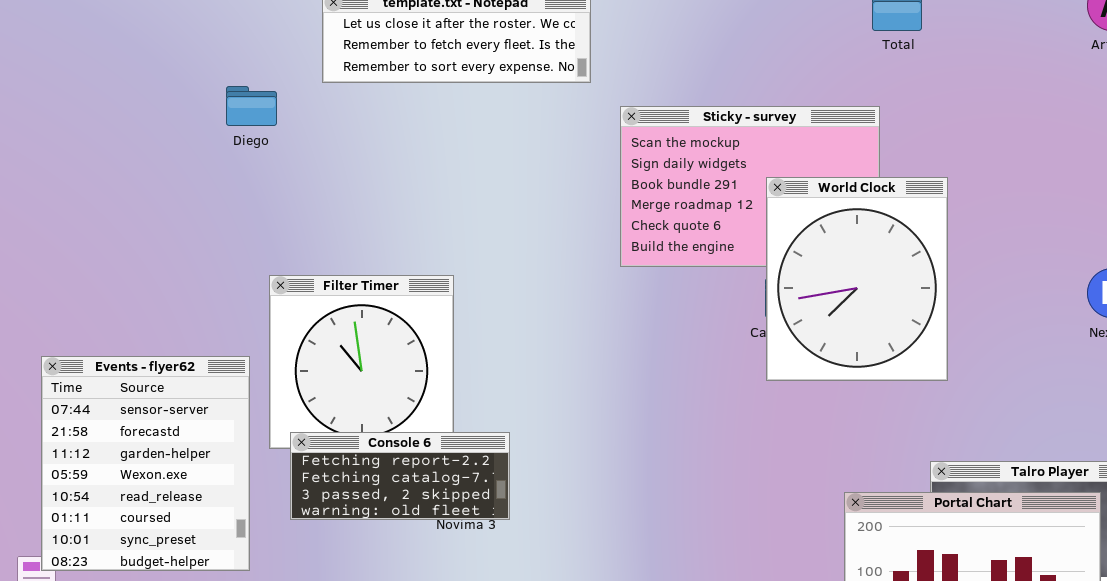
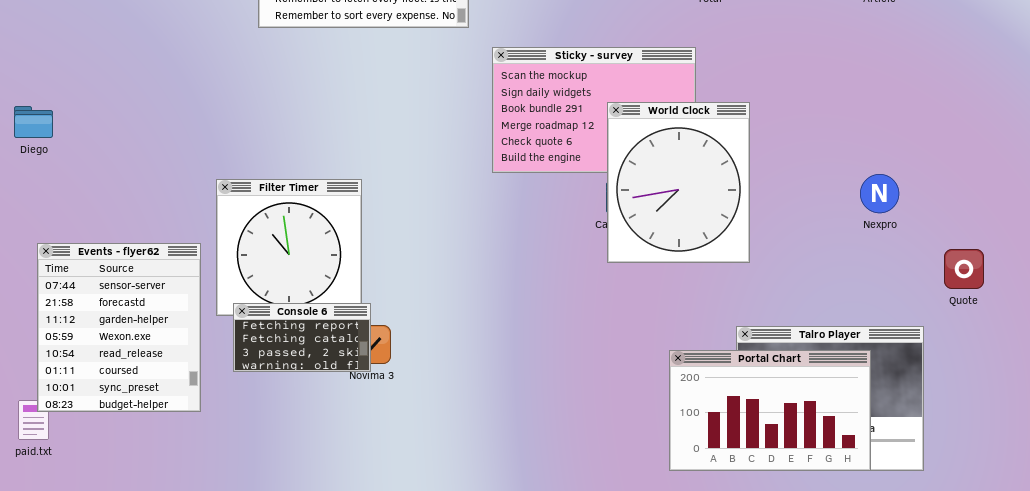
Diego: [226,86,277,126] -> [14,106,53,138], moved
Console 6: [290,432,510,520] -> [233,303,371,372], resized

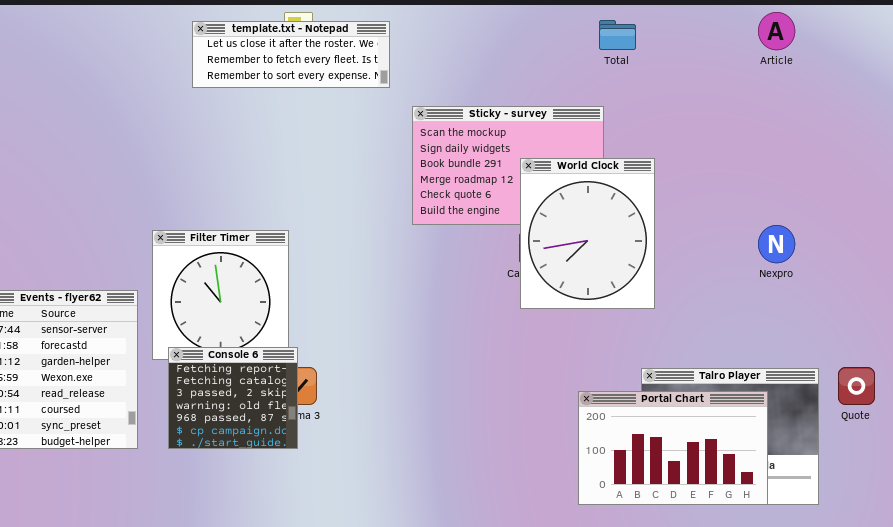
Quote: [944,249,984,289] -> [838,367,875,405], moved
Console 6: [233,303,371,372] -> [168,347,298,449], resized

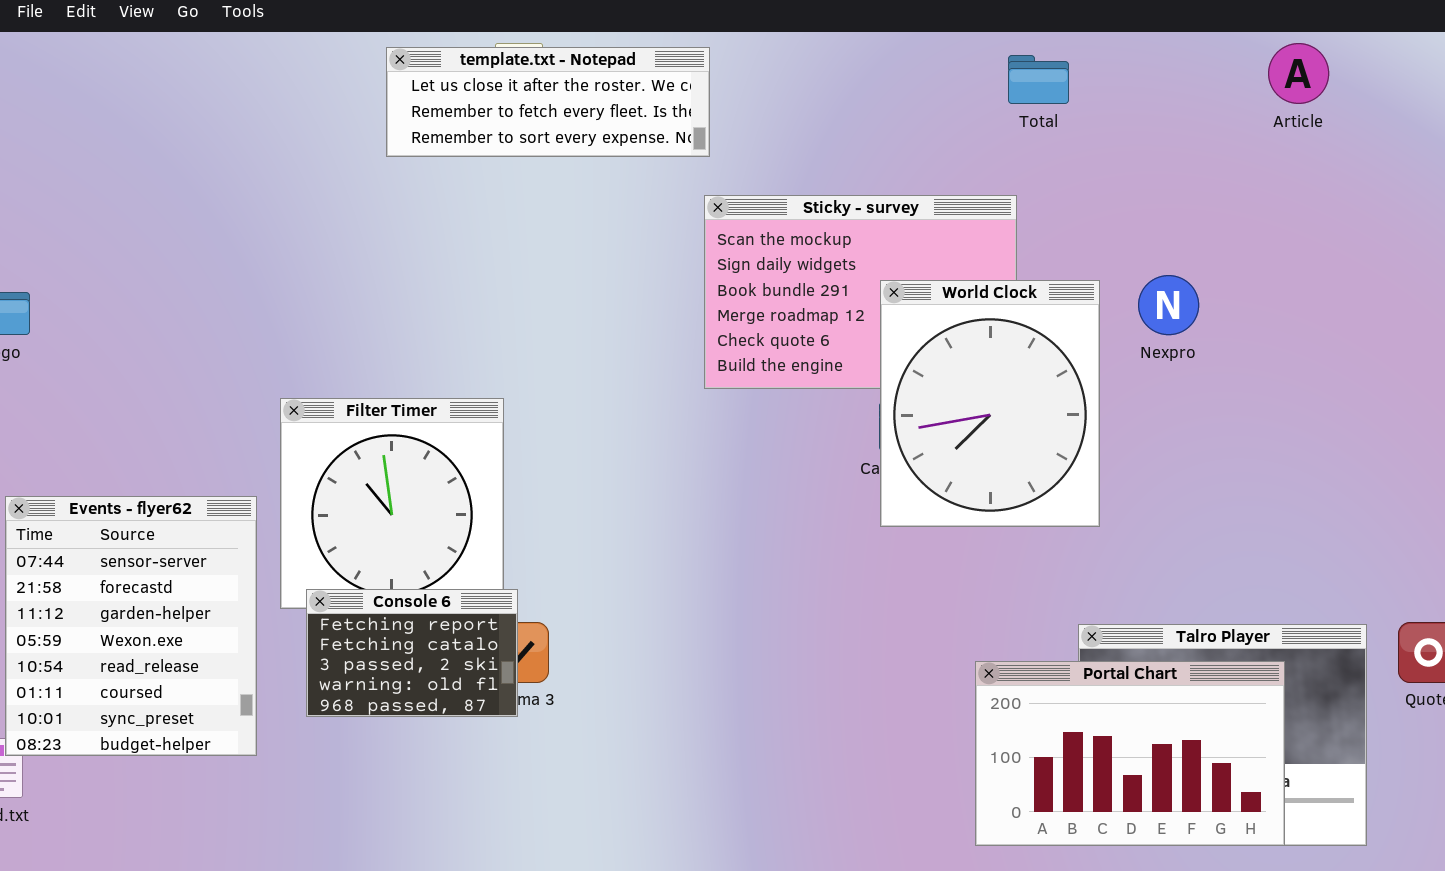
template.txt - Notepad: [192,21,390,88] -> [386,47,710,157], moved
Nexpro: [758,225,795,263] -> [1138,275,1199,335], moved
Console 6: [168,347,298,449] -> [306,589,518,717], resized

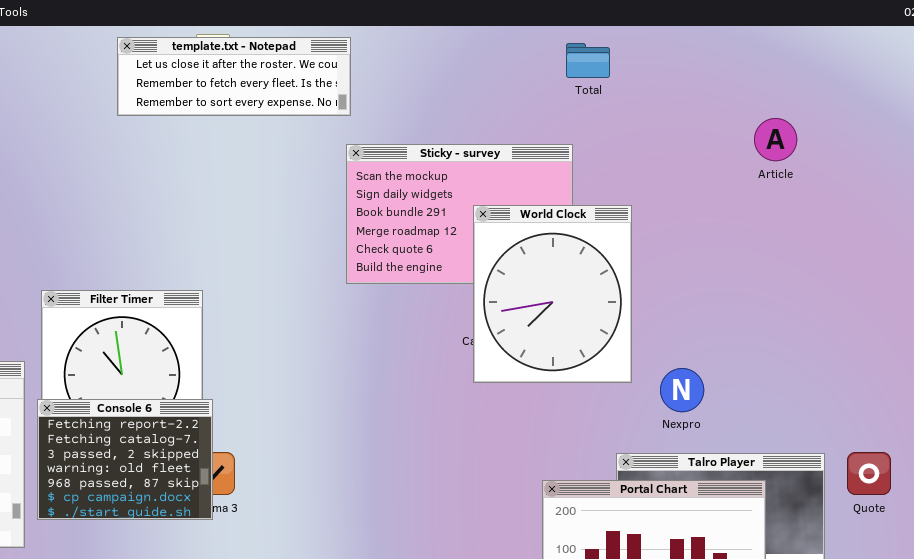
Article: [1268,43,1329,104] -> [754,118,797,161], moved
Nexpro: [1138,275,1199,335] -> [660,368,704,412], moved
Console 6: [306,589,518,717] -> [37,399,213,520], resized

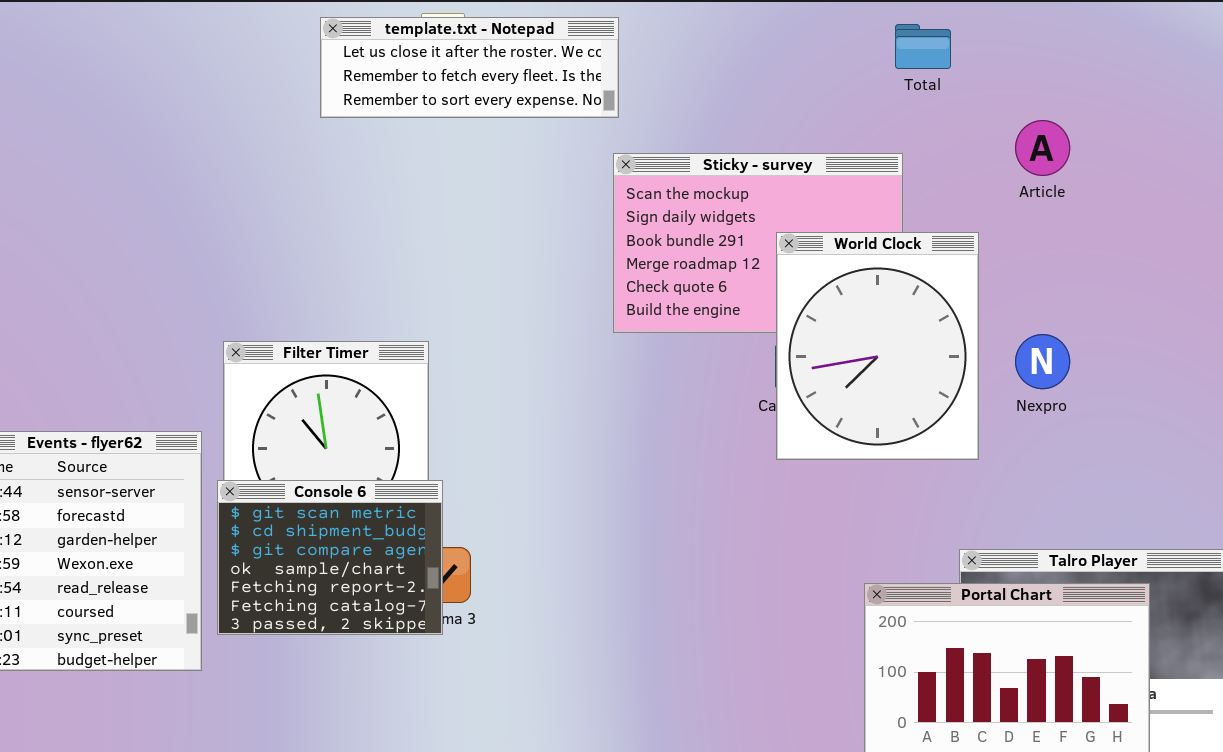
Article: [754,118,797,161] -> [1015,120,1070,176], moved
Nexpro: [660,368,704,412] -> [1015,334,1070,389], moved
Console 6: [37,399,213,520] -> [217,480,443,635], scrolled up 4 rows

